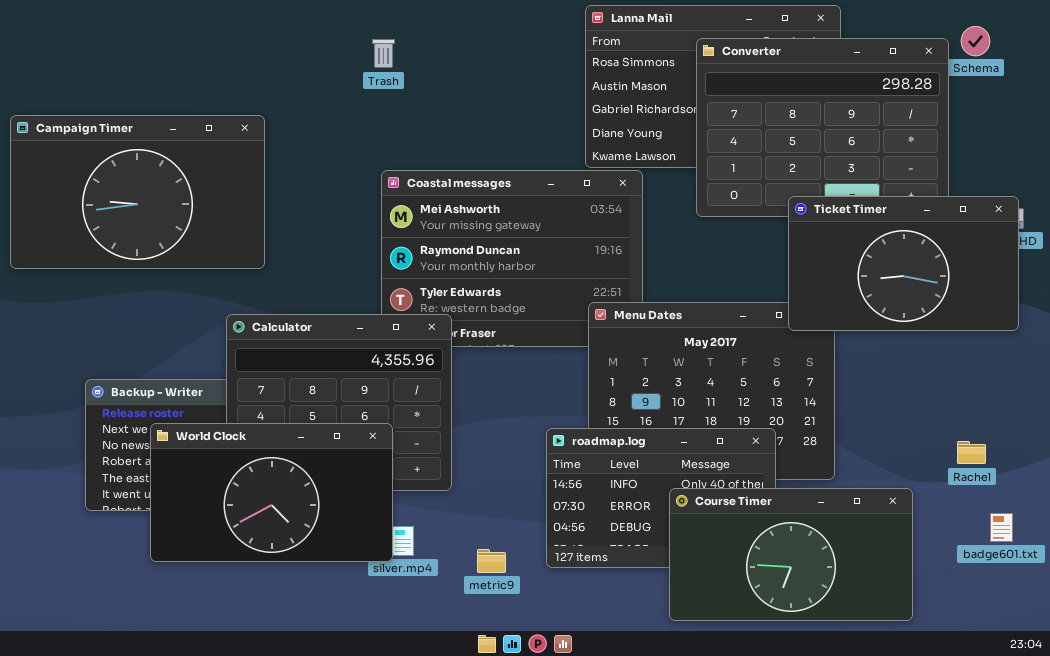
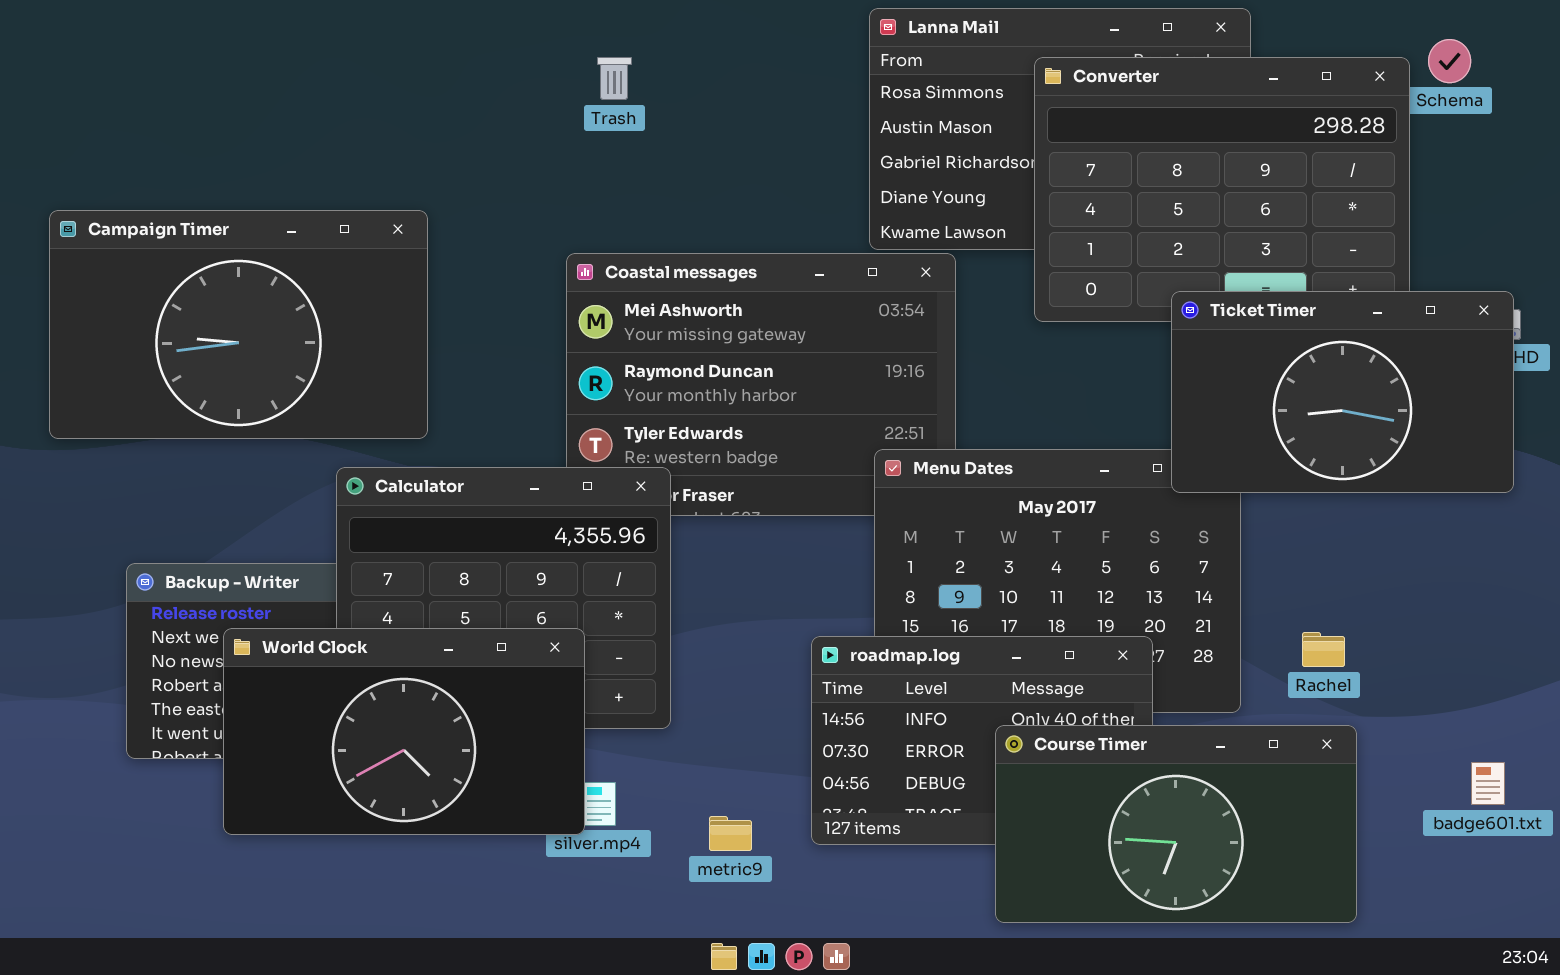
Trash: [372,39,395,68] -> [597,57,632,100], moved
Campaign Timer: [10,115,265,269] -> [49,210,428,439], moved
Rachel: [957,441,986,464] -> [1302,632,1345,667], moved

